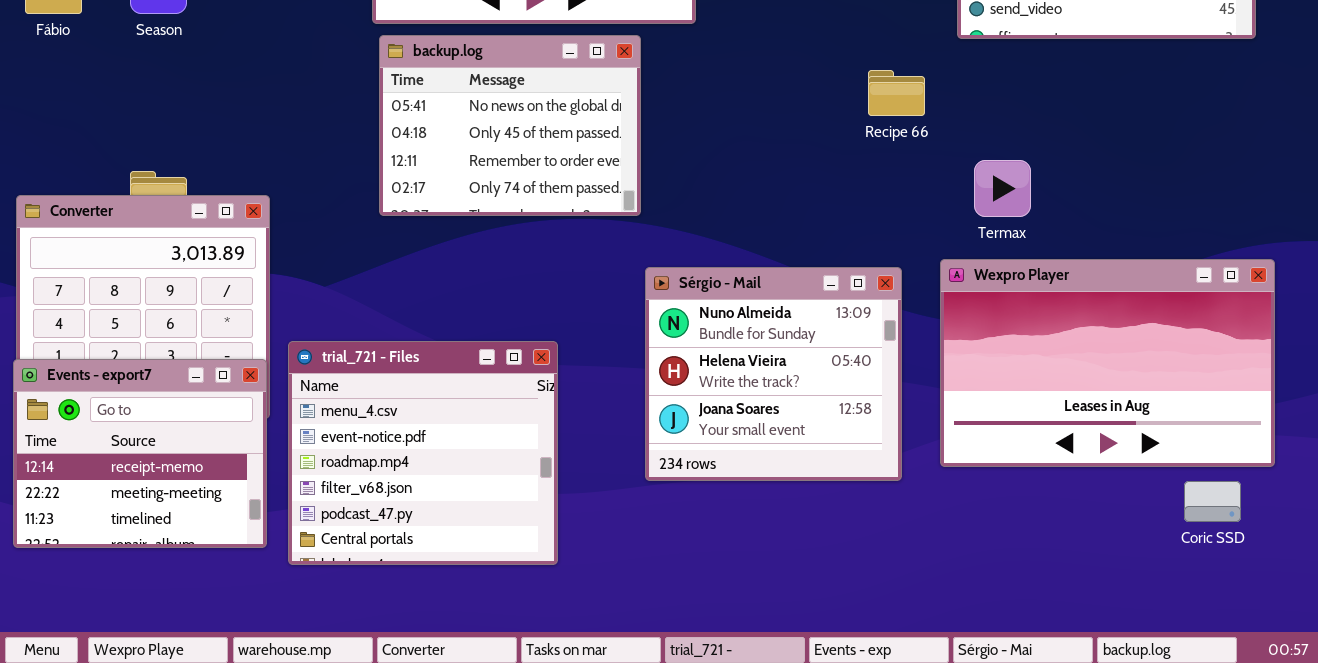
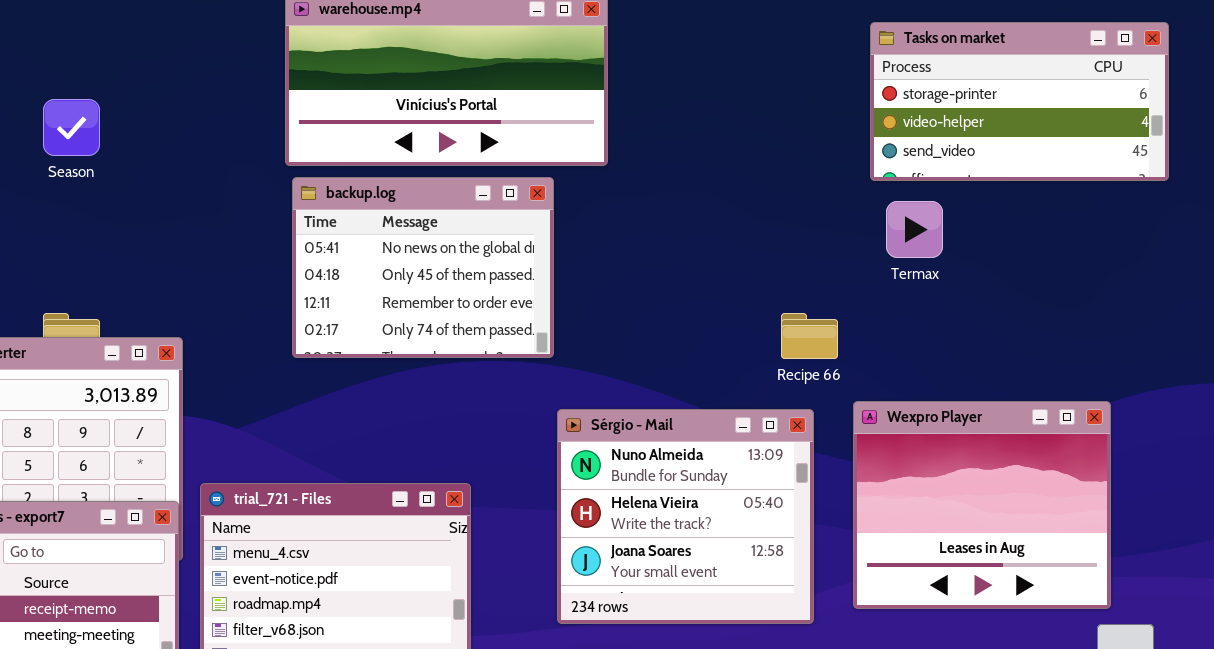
Recipe 66: [868,70,925,116] -> [781,313,838,359], moved
Termax: [974,160,1031,217] -> [886,201,943,258], moved
Wexpro Player: [940,259,1275,467] -> [853,401,1111,609], resized

